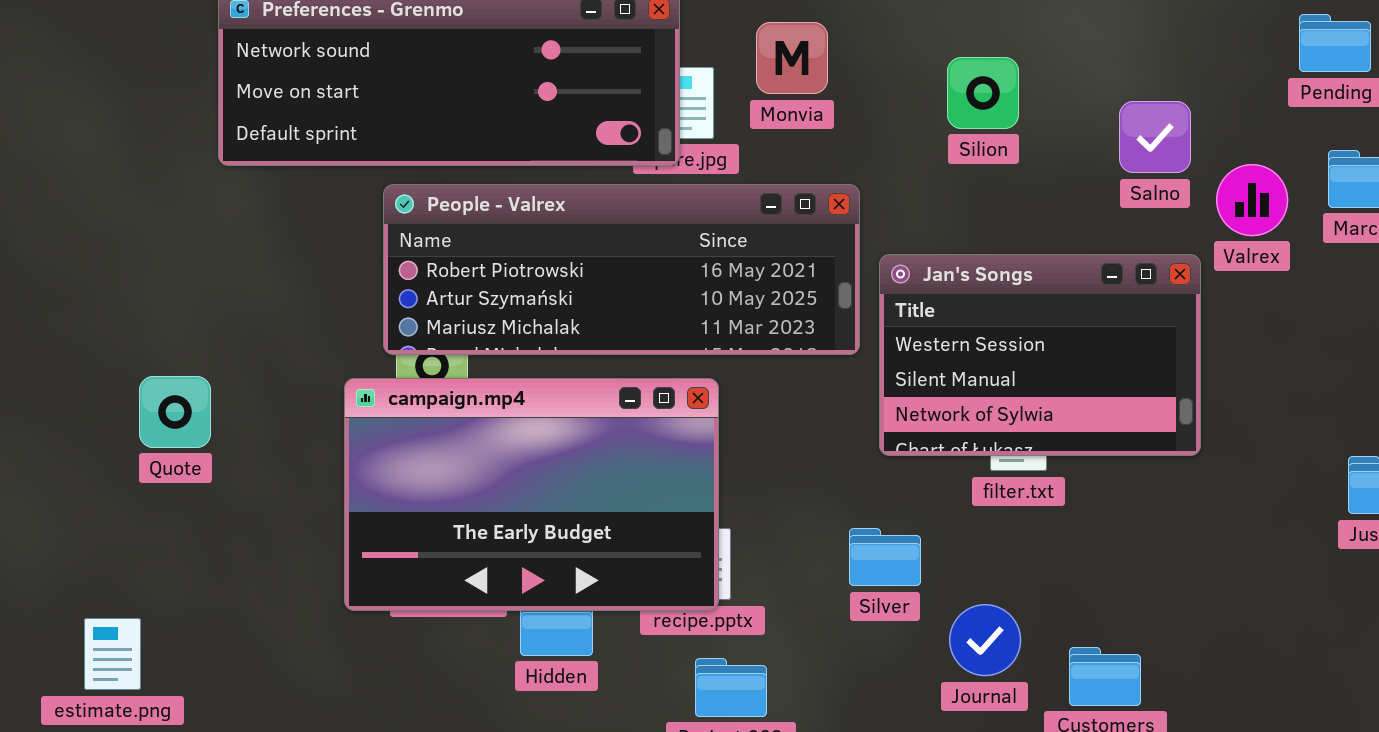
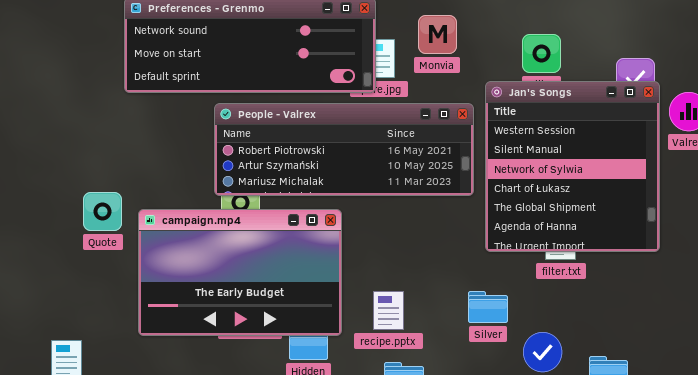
Jan's Songs: [879,254,1201,456] -> [485,81,660,252], resized
Quote: [139,376,211,448] -> [83,192,122,231], moved
campaign.mp4: [344,378,719,611] -> [138,209,342,336], moved

